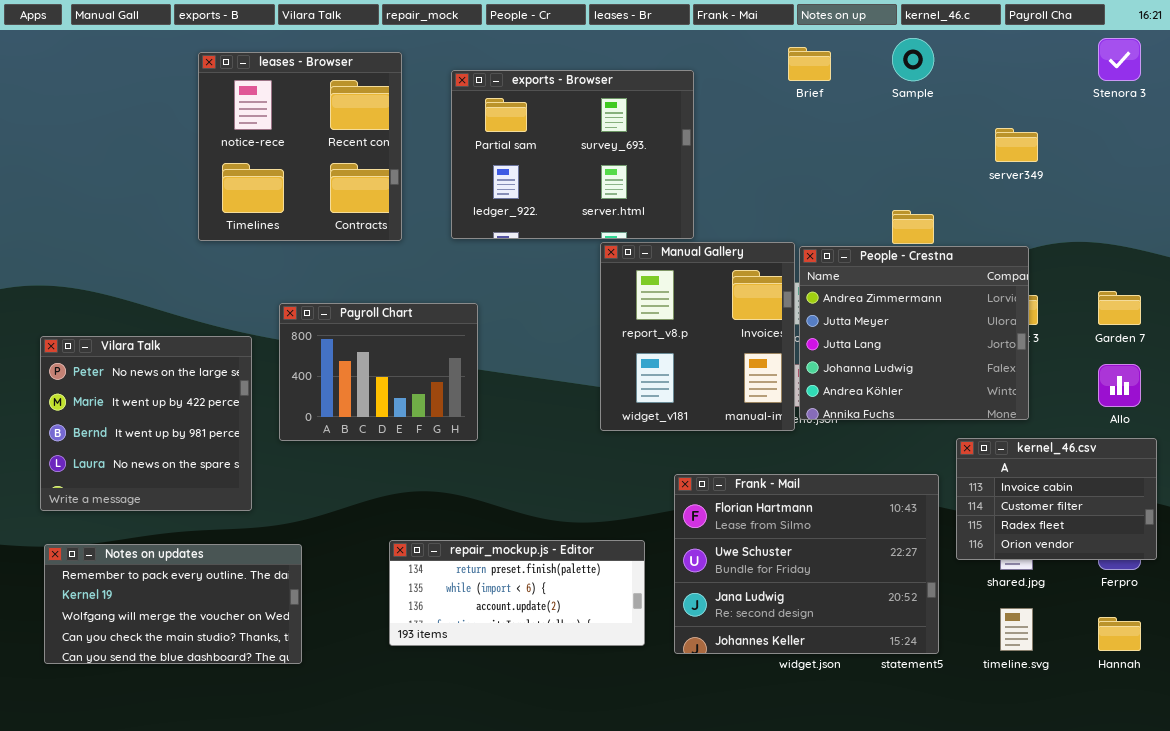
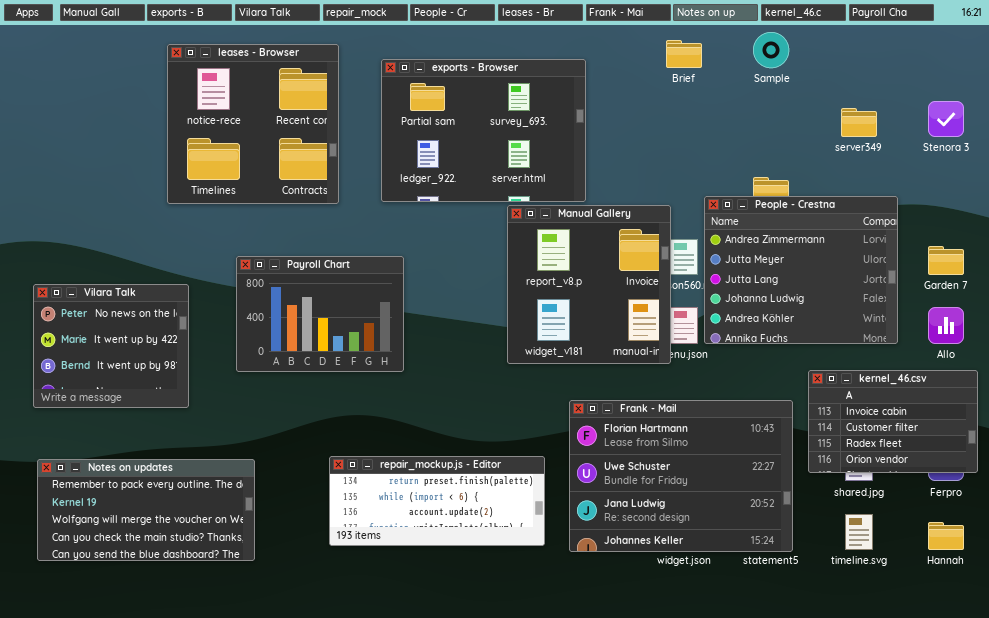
Stenora 3: [1098,38,1141,81] -> [928,101,964,137], moved
People - Crestna: [799,246,1029,420] -> [704,196,898,344], moved
Vilara Talk: [40,336,252,511] -> [33,284,189,408], resized

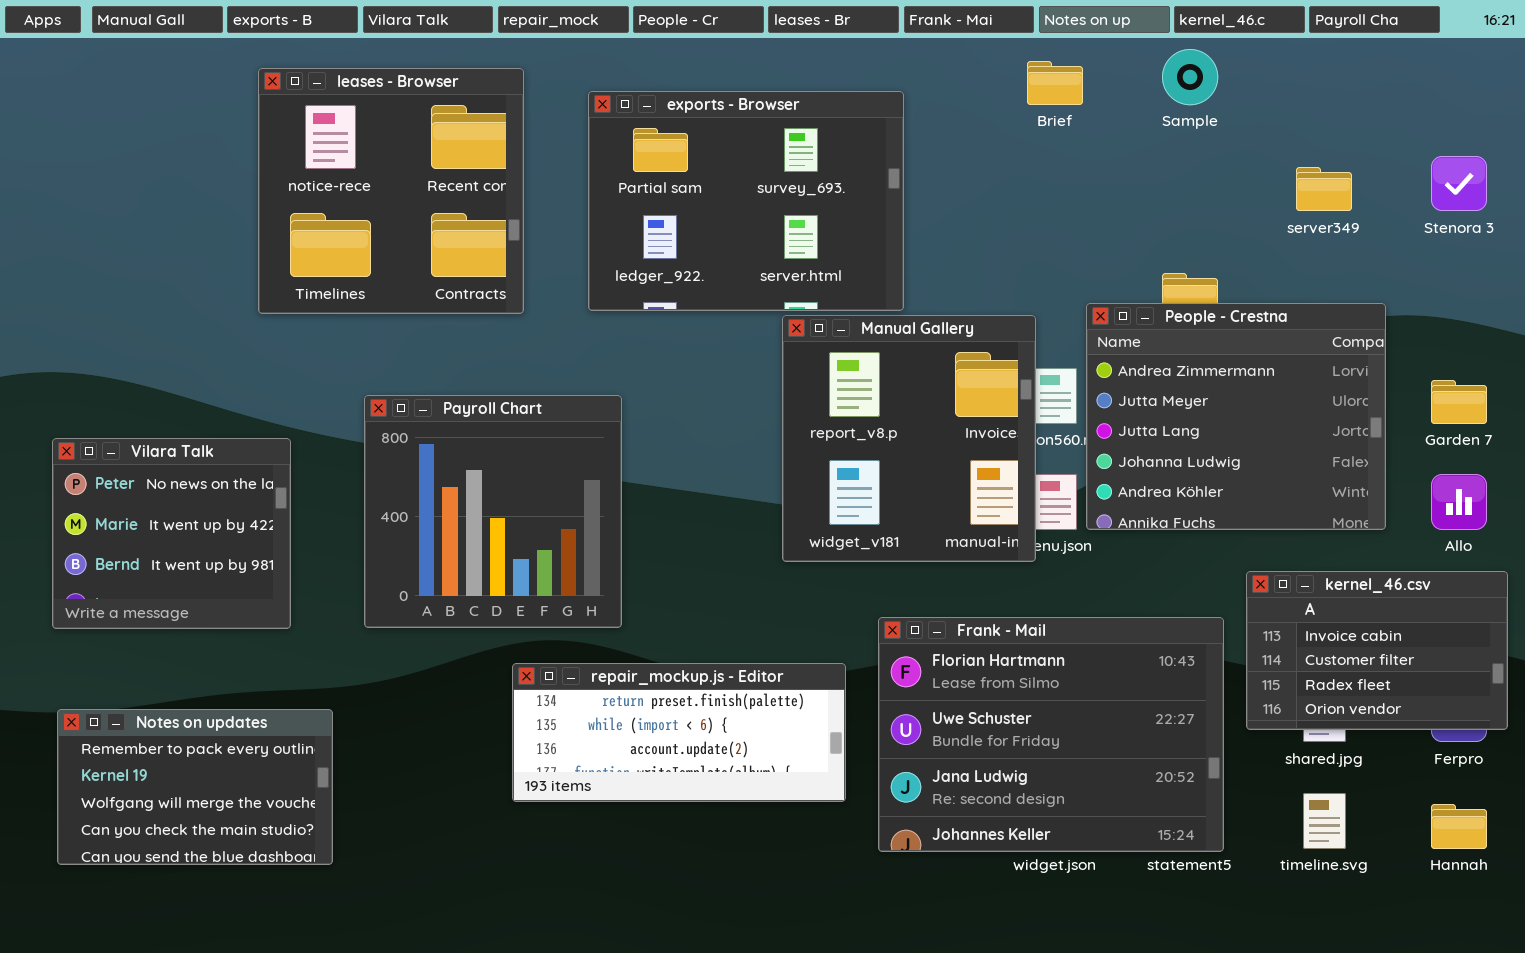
Payroll Chart: [236,256,404,372] -> [364,395,622,628], resized
repair_mockup.js - Editor: [329,456,545,546] -> [512,663,846,802], moved
Notes on updates: [37,459,255,561] -> [57,709,333,865], resized

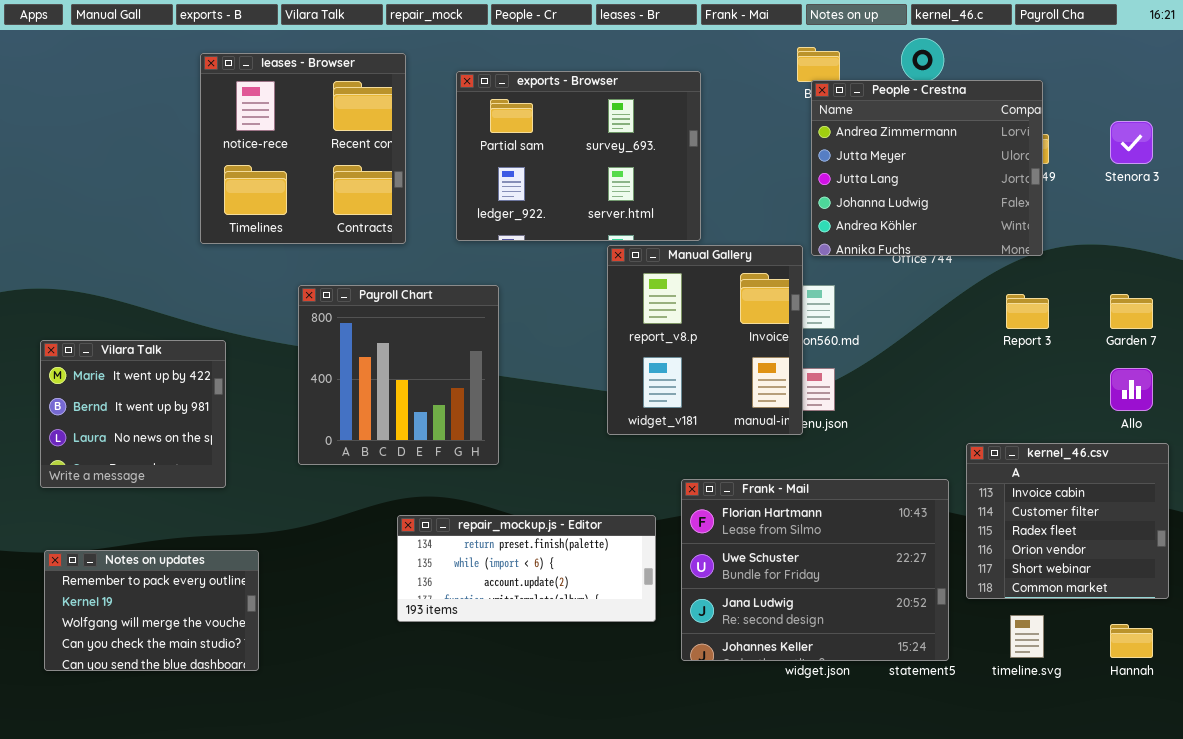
People - Crestna: [1086,303,1386,530] -> [811,80,1043,256], moved
Payroll Chart: [364,395,622,628] -> [298,285,499,465], moved
Vilara Talk: [52,438,291,629] -> [40,340,226,488], scrolled down 1 row
kernel_46.csv: [1246,571,1508,730] -> [966,443,1169,599], resized

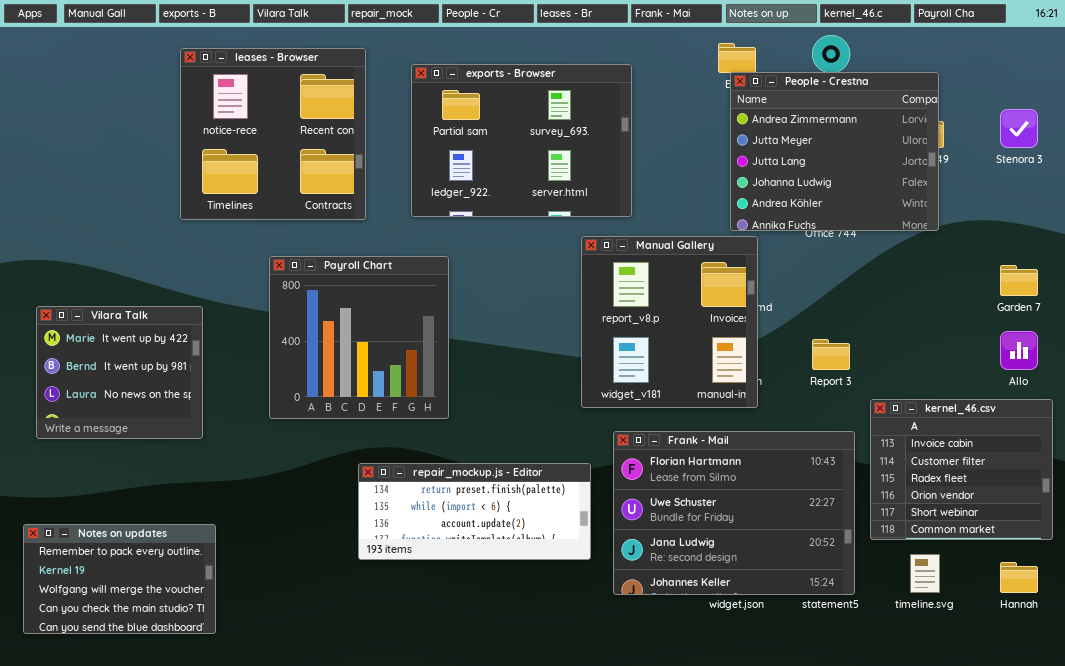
Manual Gallery: [607,245,803,435] -> [581,236,758,408], moved
Report 3: [1006,294,1049,329] -> [812,339,850,370], moved
Notes on updates: [44,550,259,671] -> [23,524,216,634], moved

